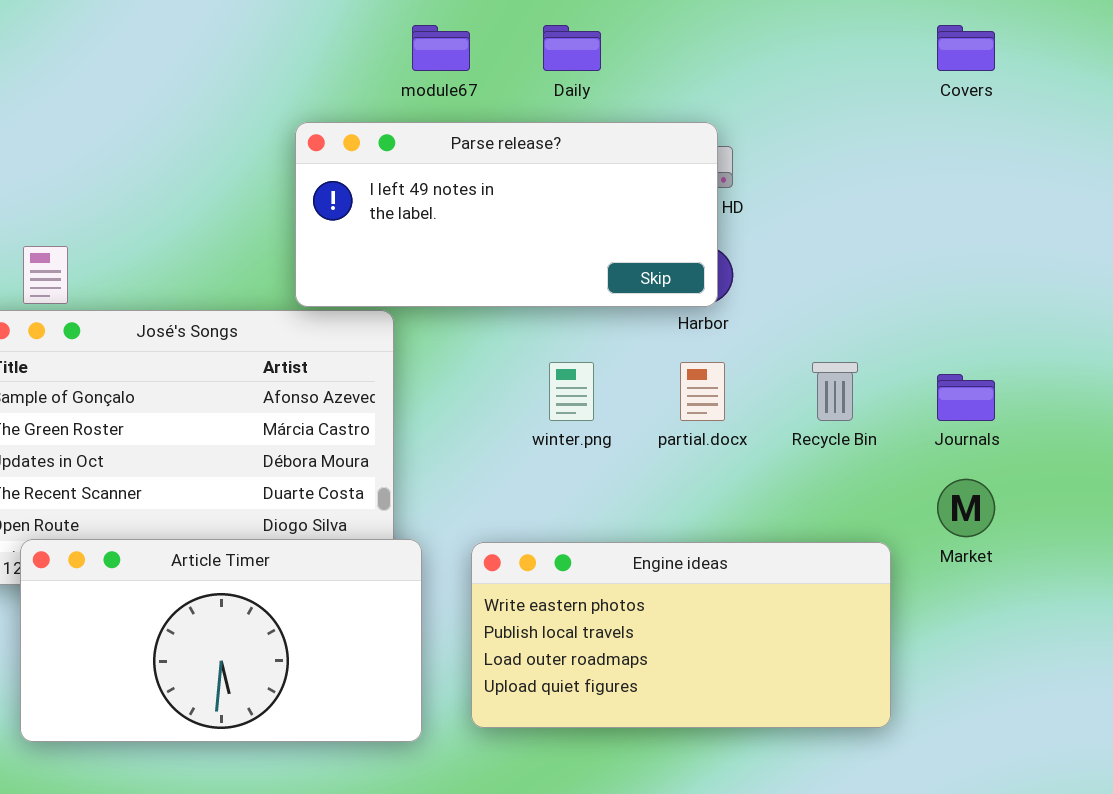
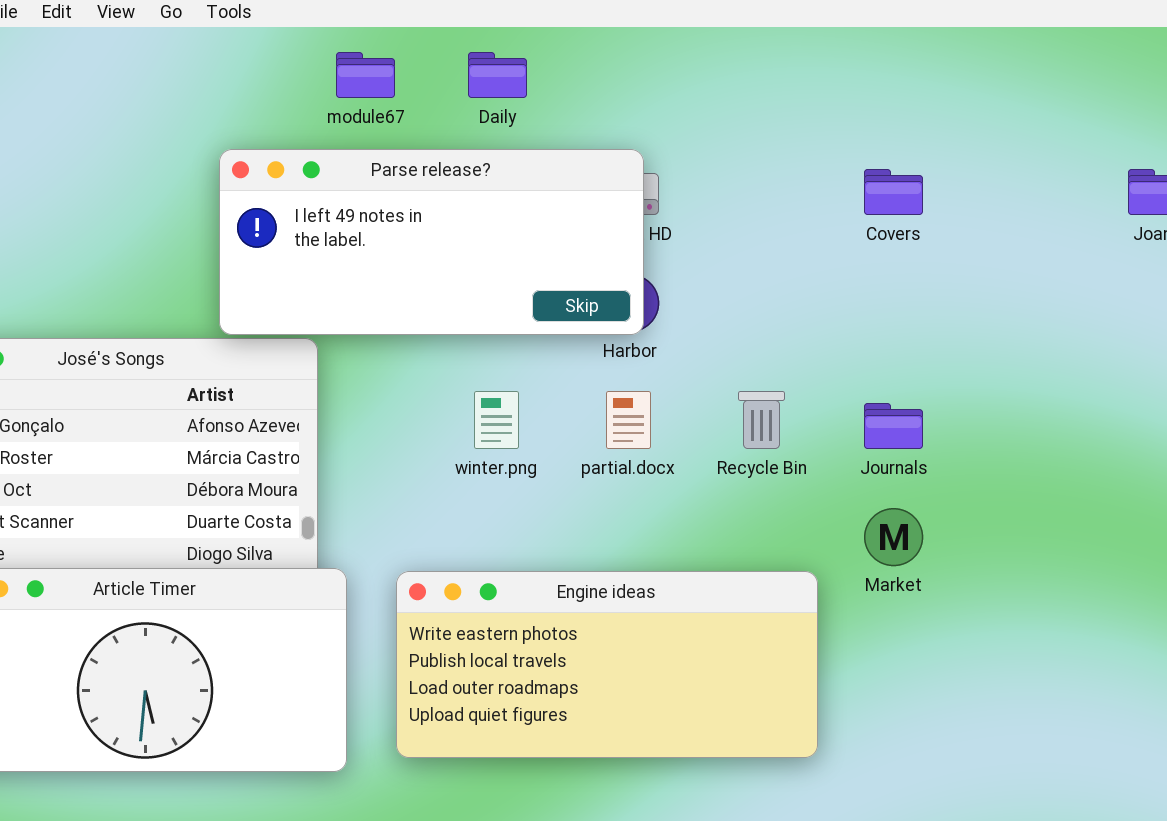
Covers: [937,25,995,71] -> [864,169,923,215], moved

